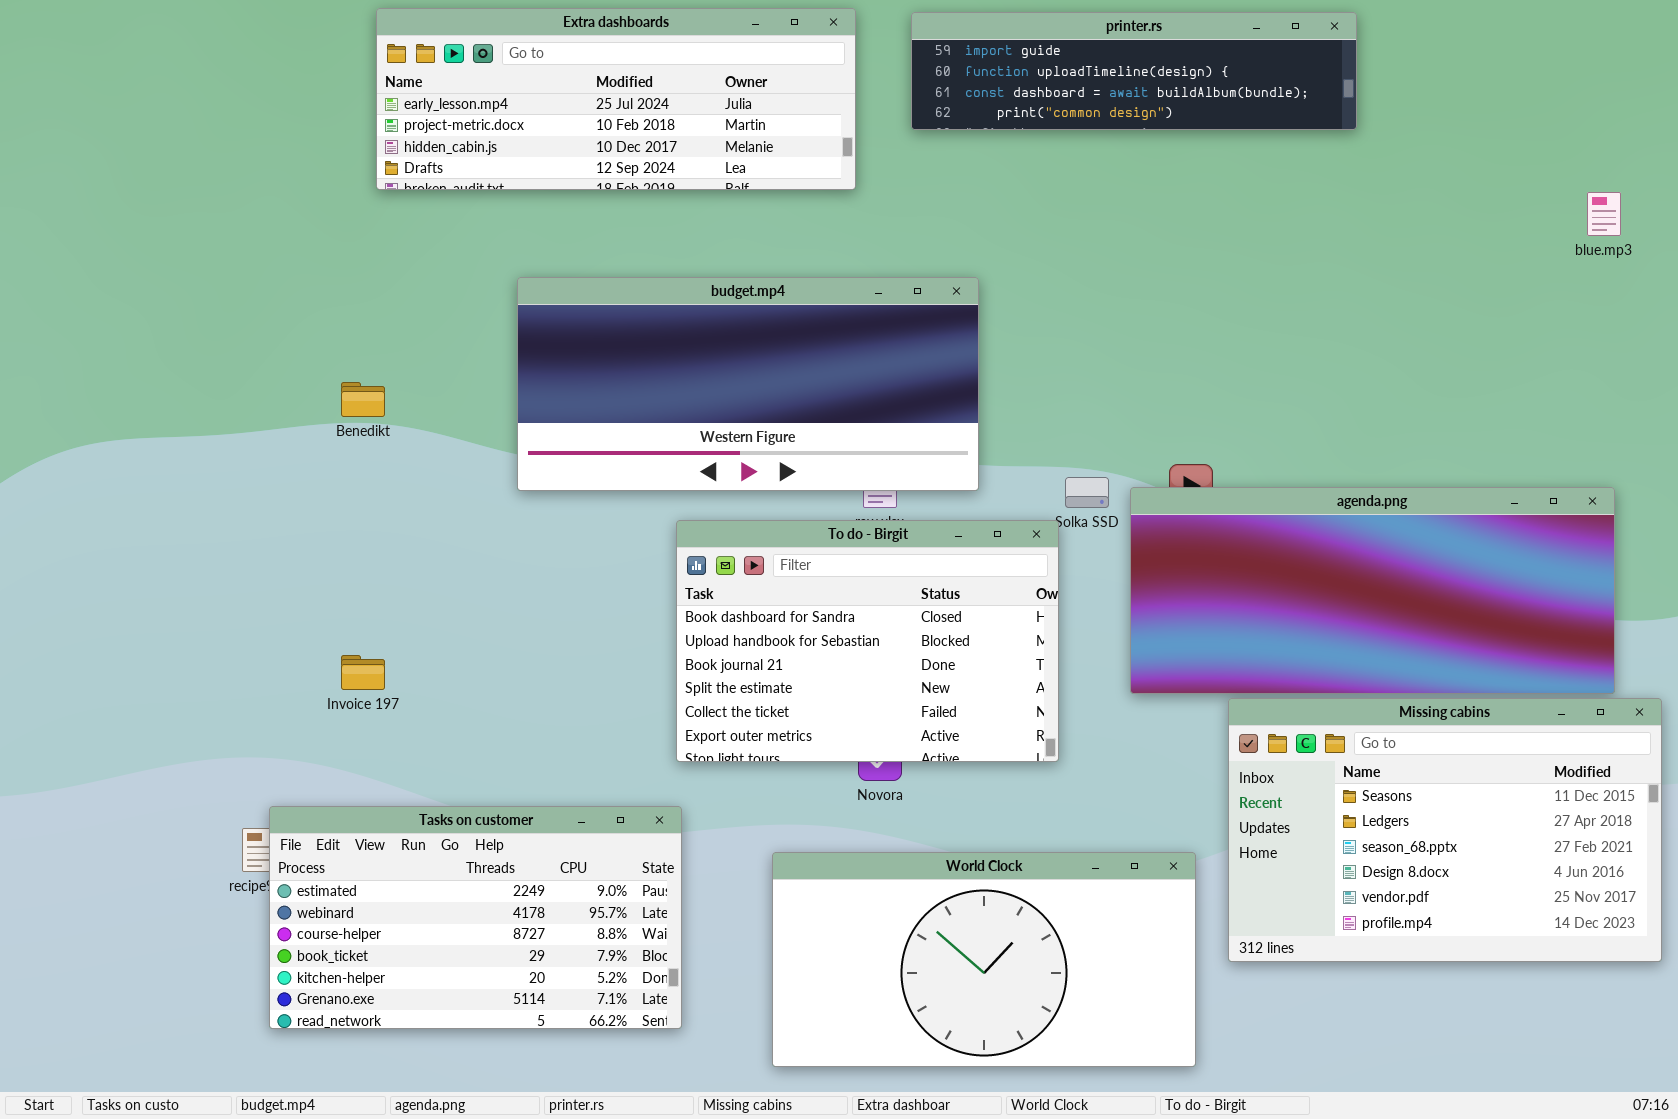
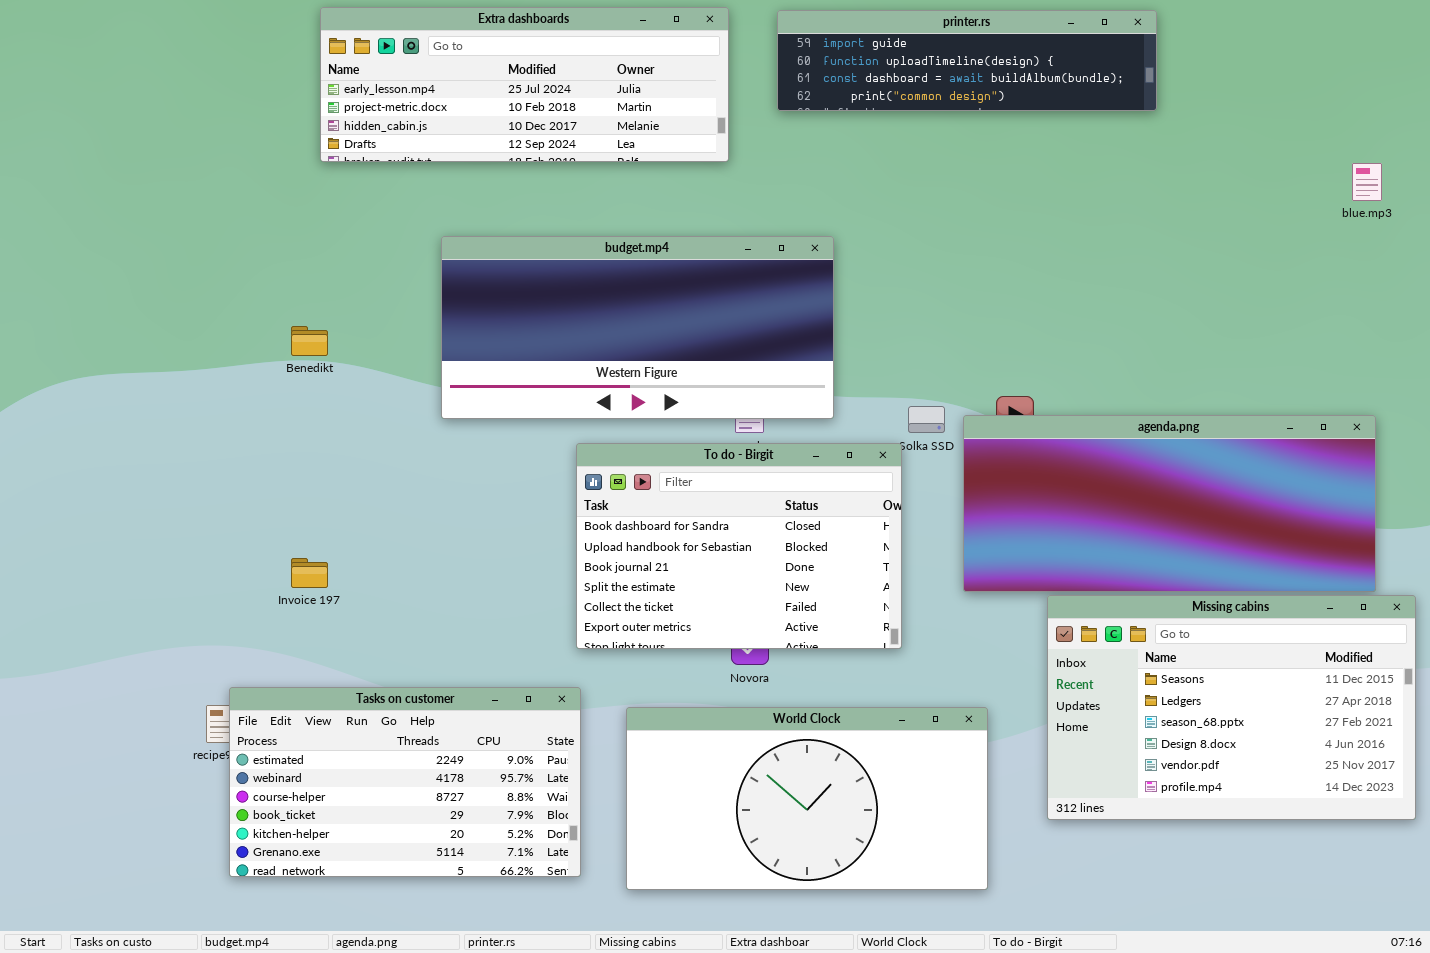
World Clock: [772,852,1196,1067] -> [626,707,988,890], moved

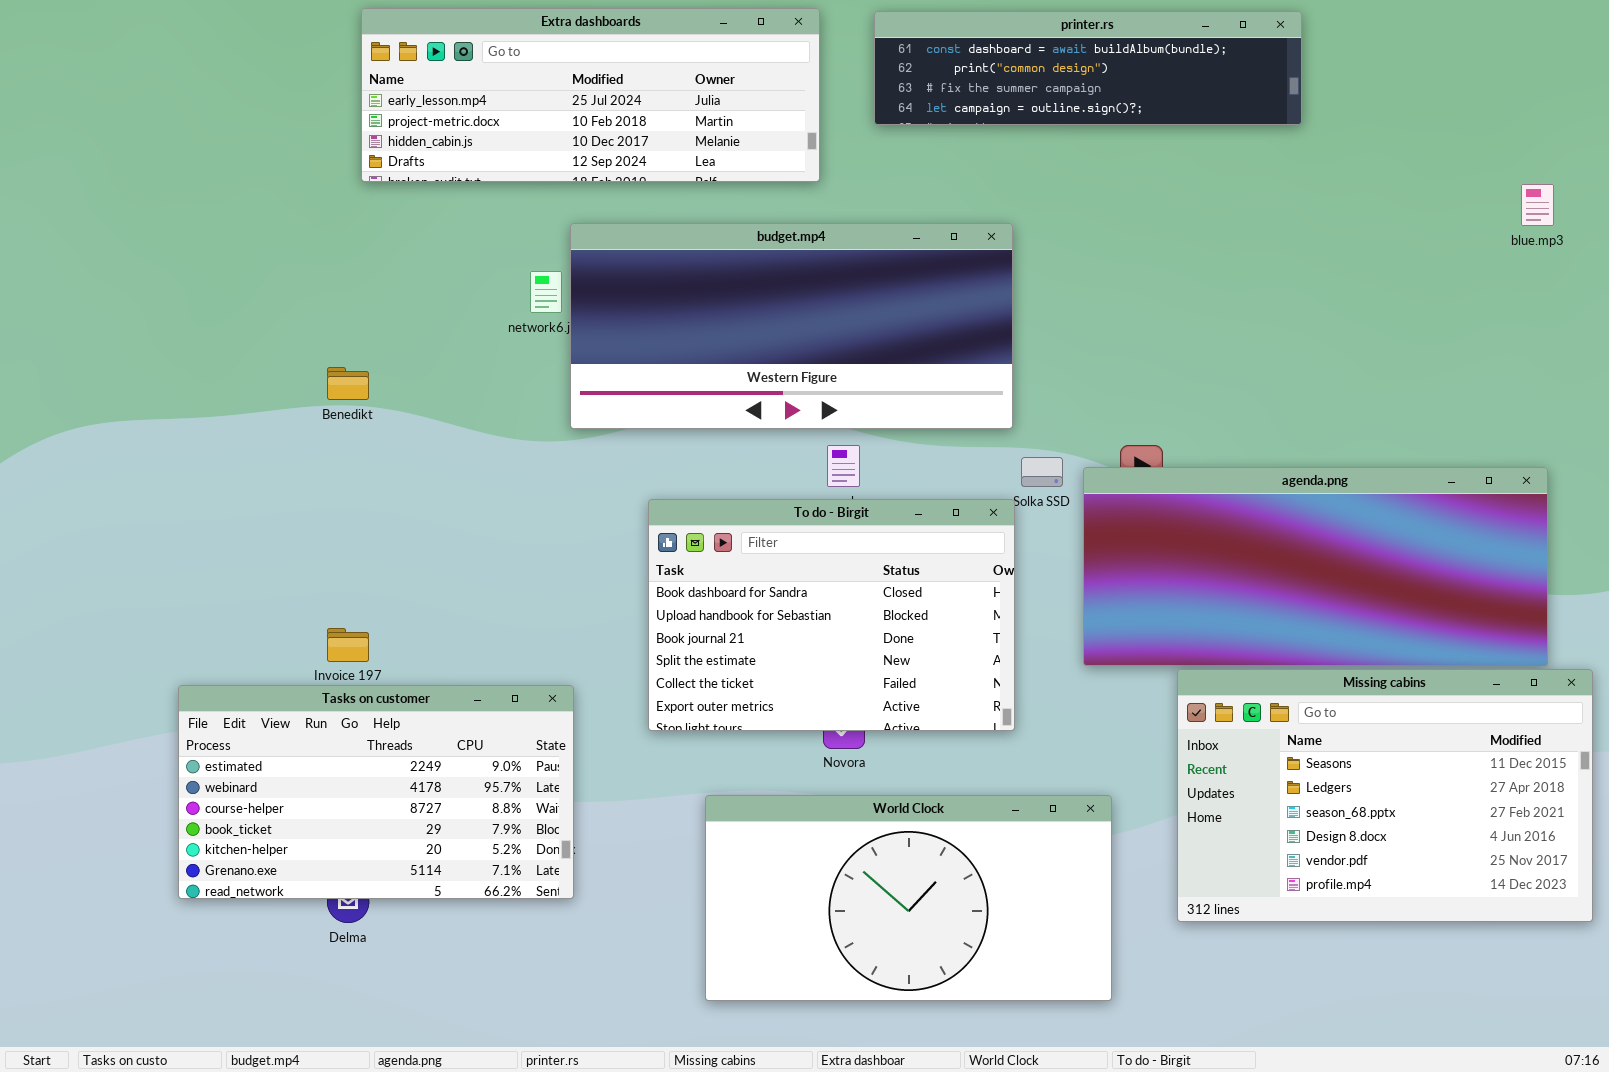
printer.rs: [777,10,1157,111] -> [874,11,1302,125], scrolled down 2 rows
budget.mp4: [441,236,834,419] -> [570,223,1013,429], moved
Tasks on customer: [229,687,581,877] -> [178,685,574,899], moved

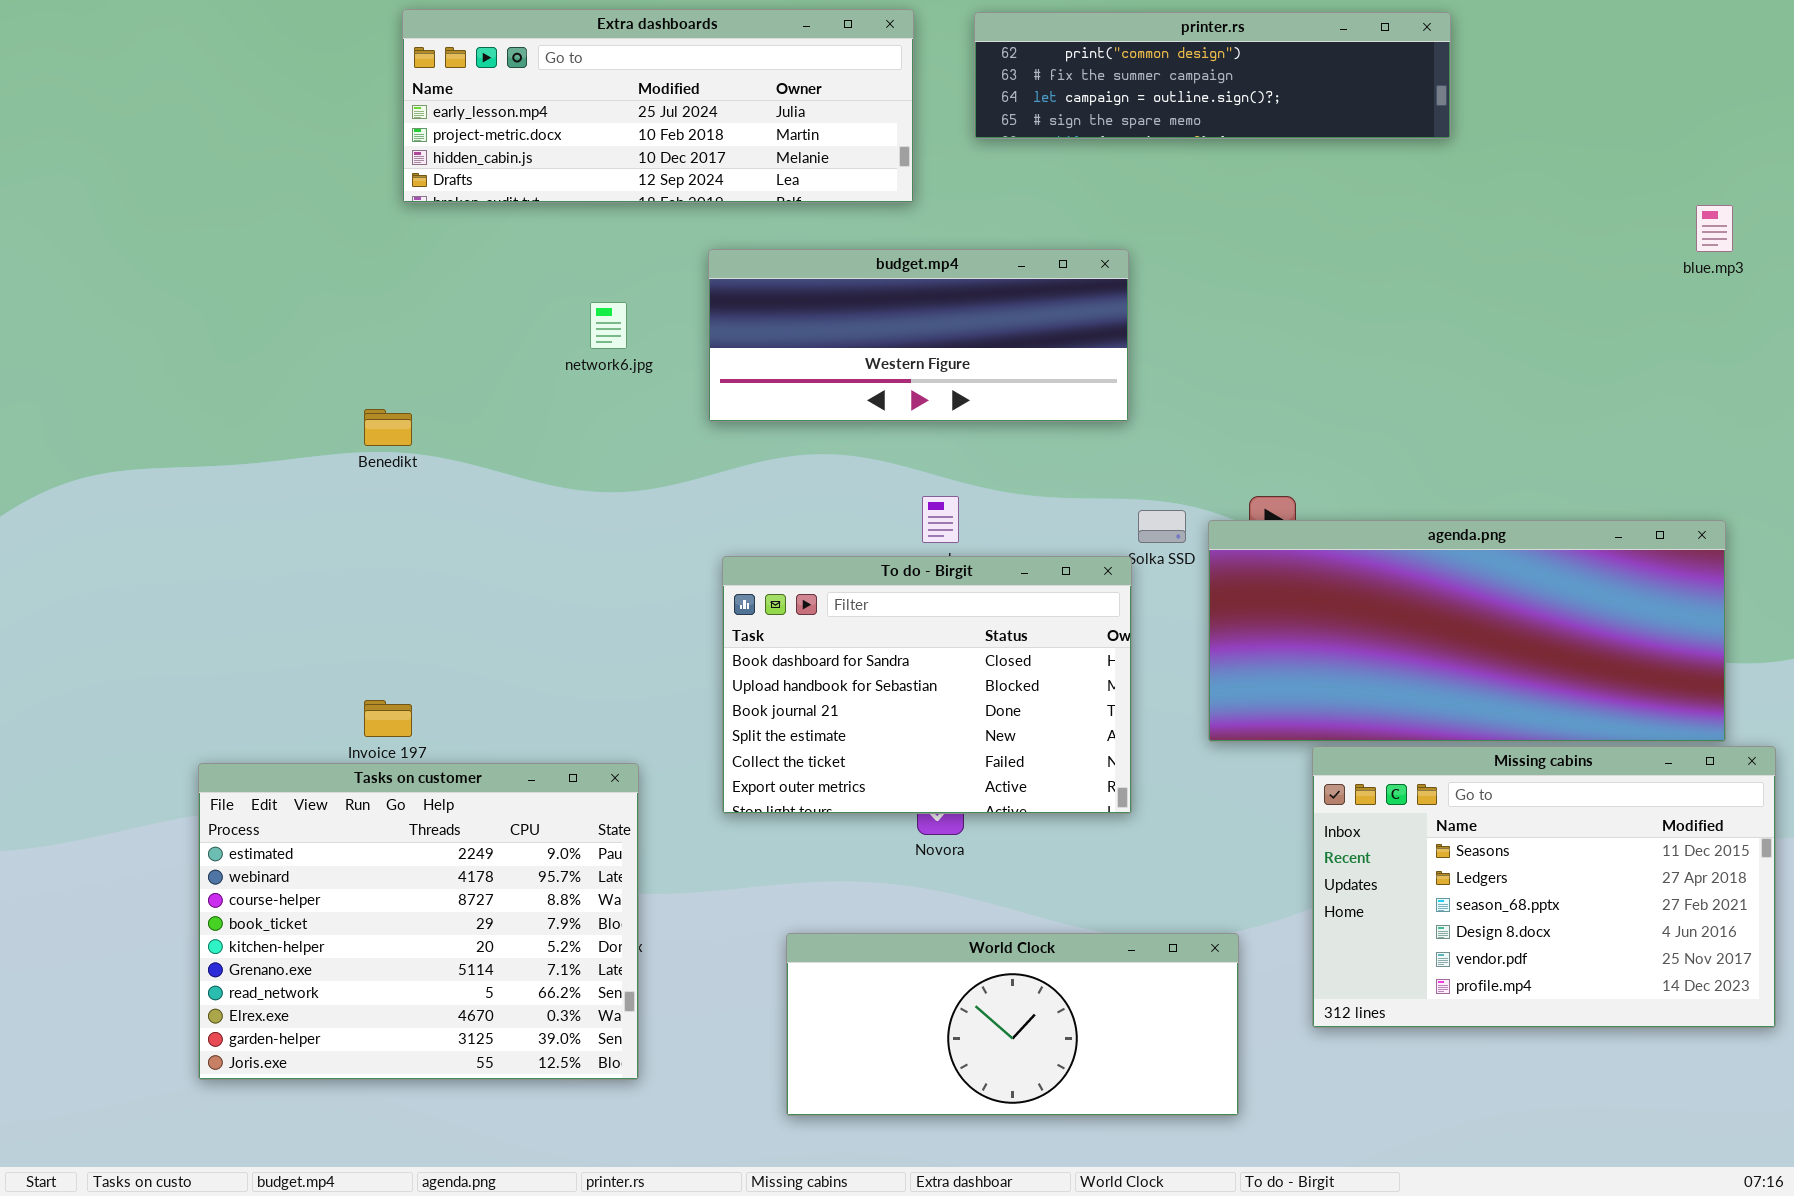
printer.rs: [874,11,1302,125] -> [974,12,1451,139], scrolled down 1 row
budget.mp4: [570,223,1013,429] -> [708,249,1129,422], resized
Tasks on customer: [178,685,574,899] -> [198,763,639,1080], resized
World Clock: [705,795,1112,1001] -> [786,933,1239,1116], resized

